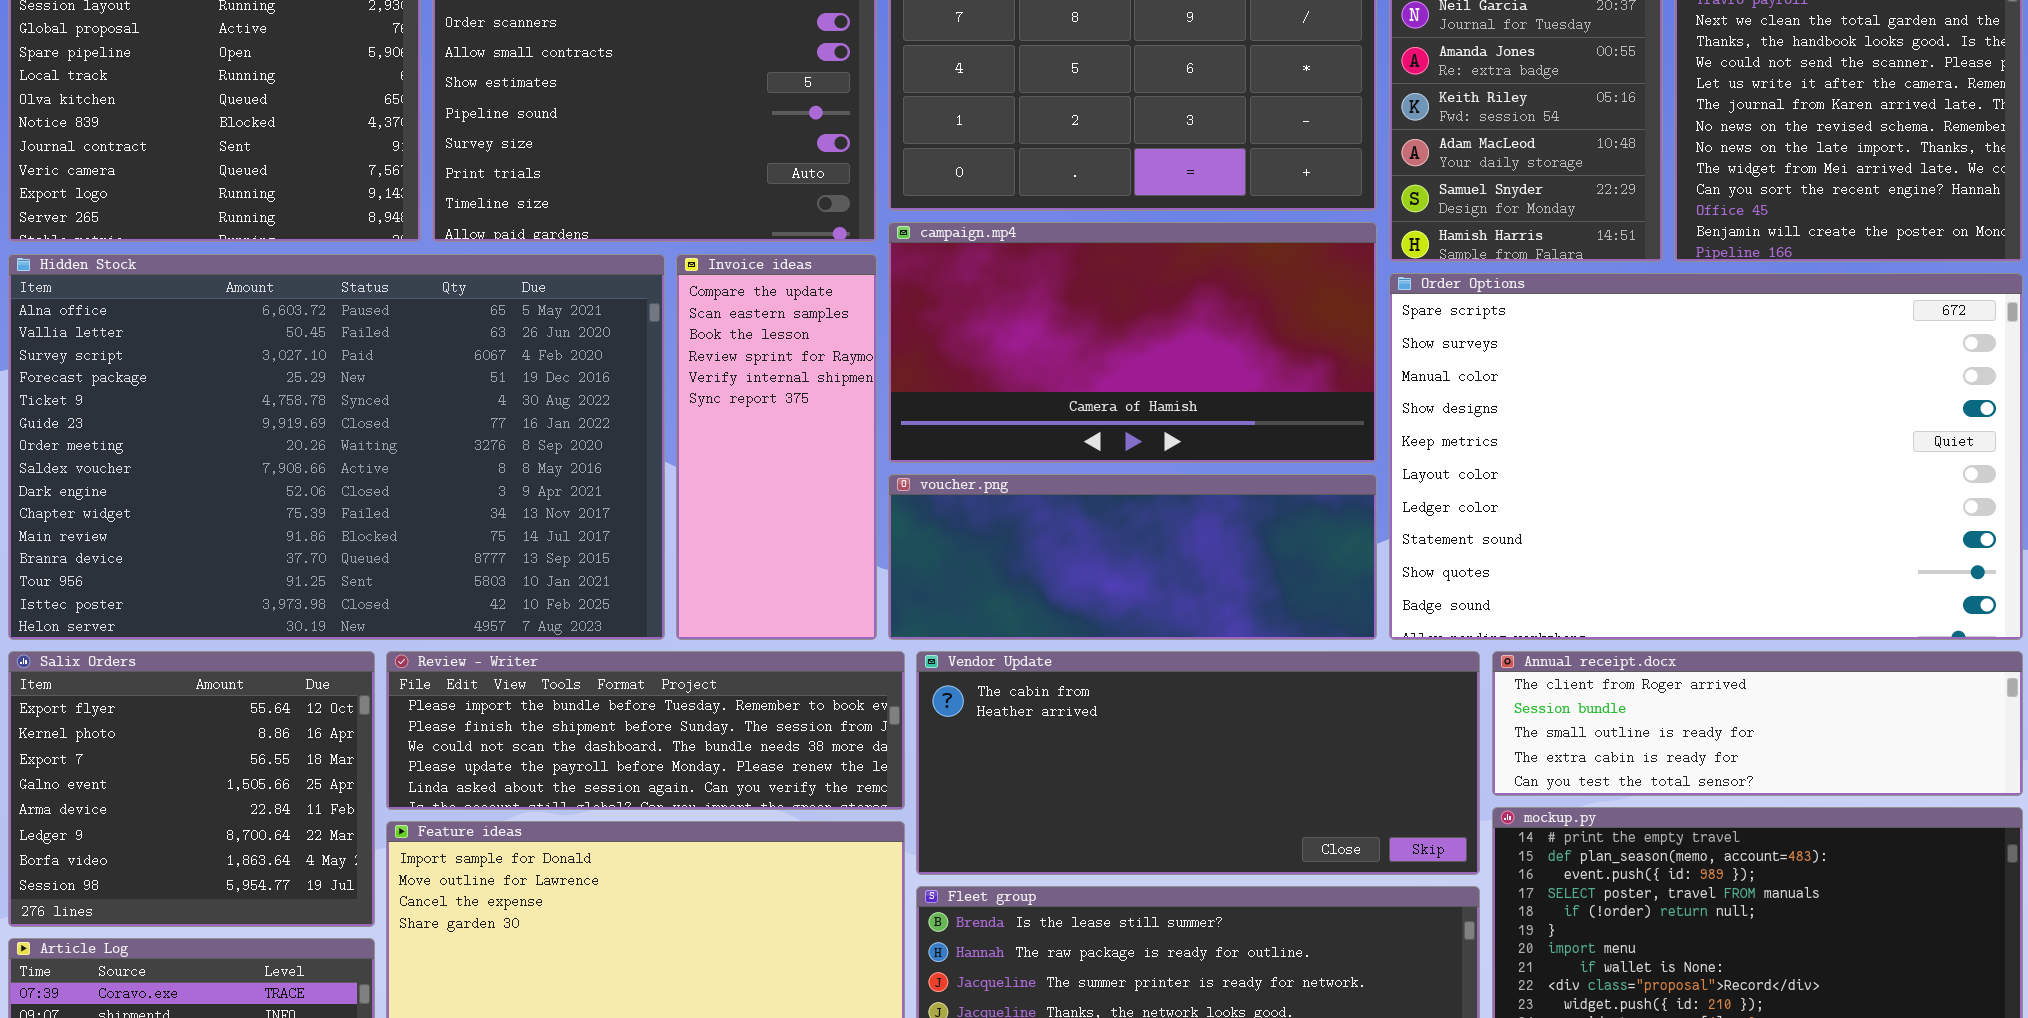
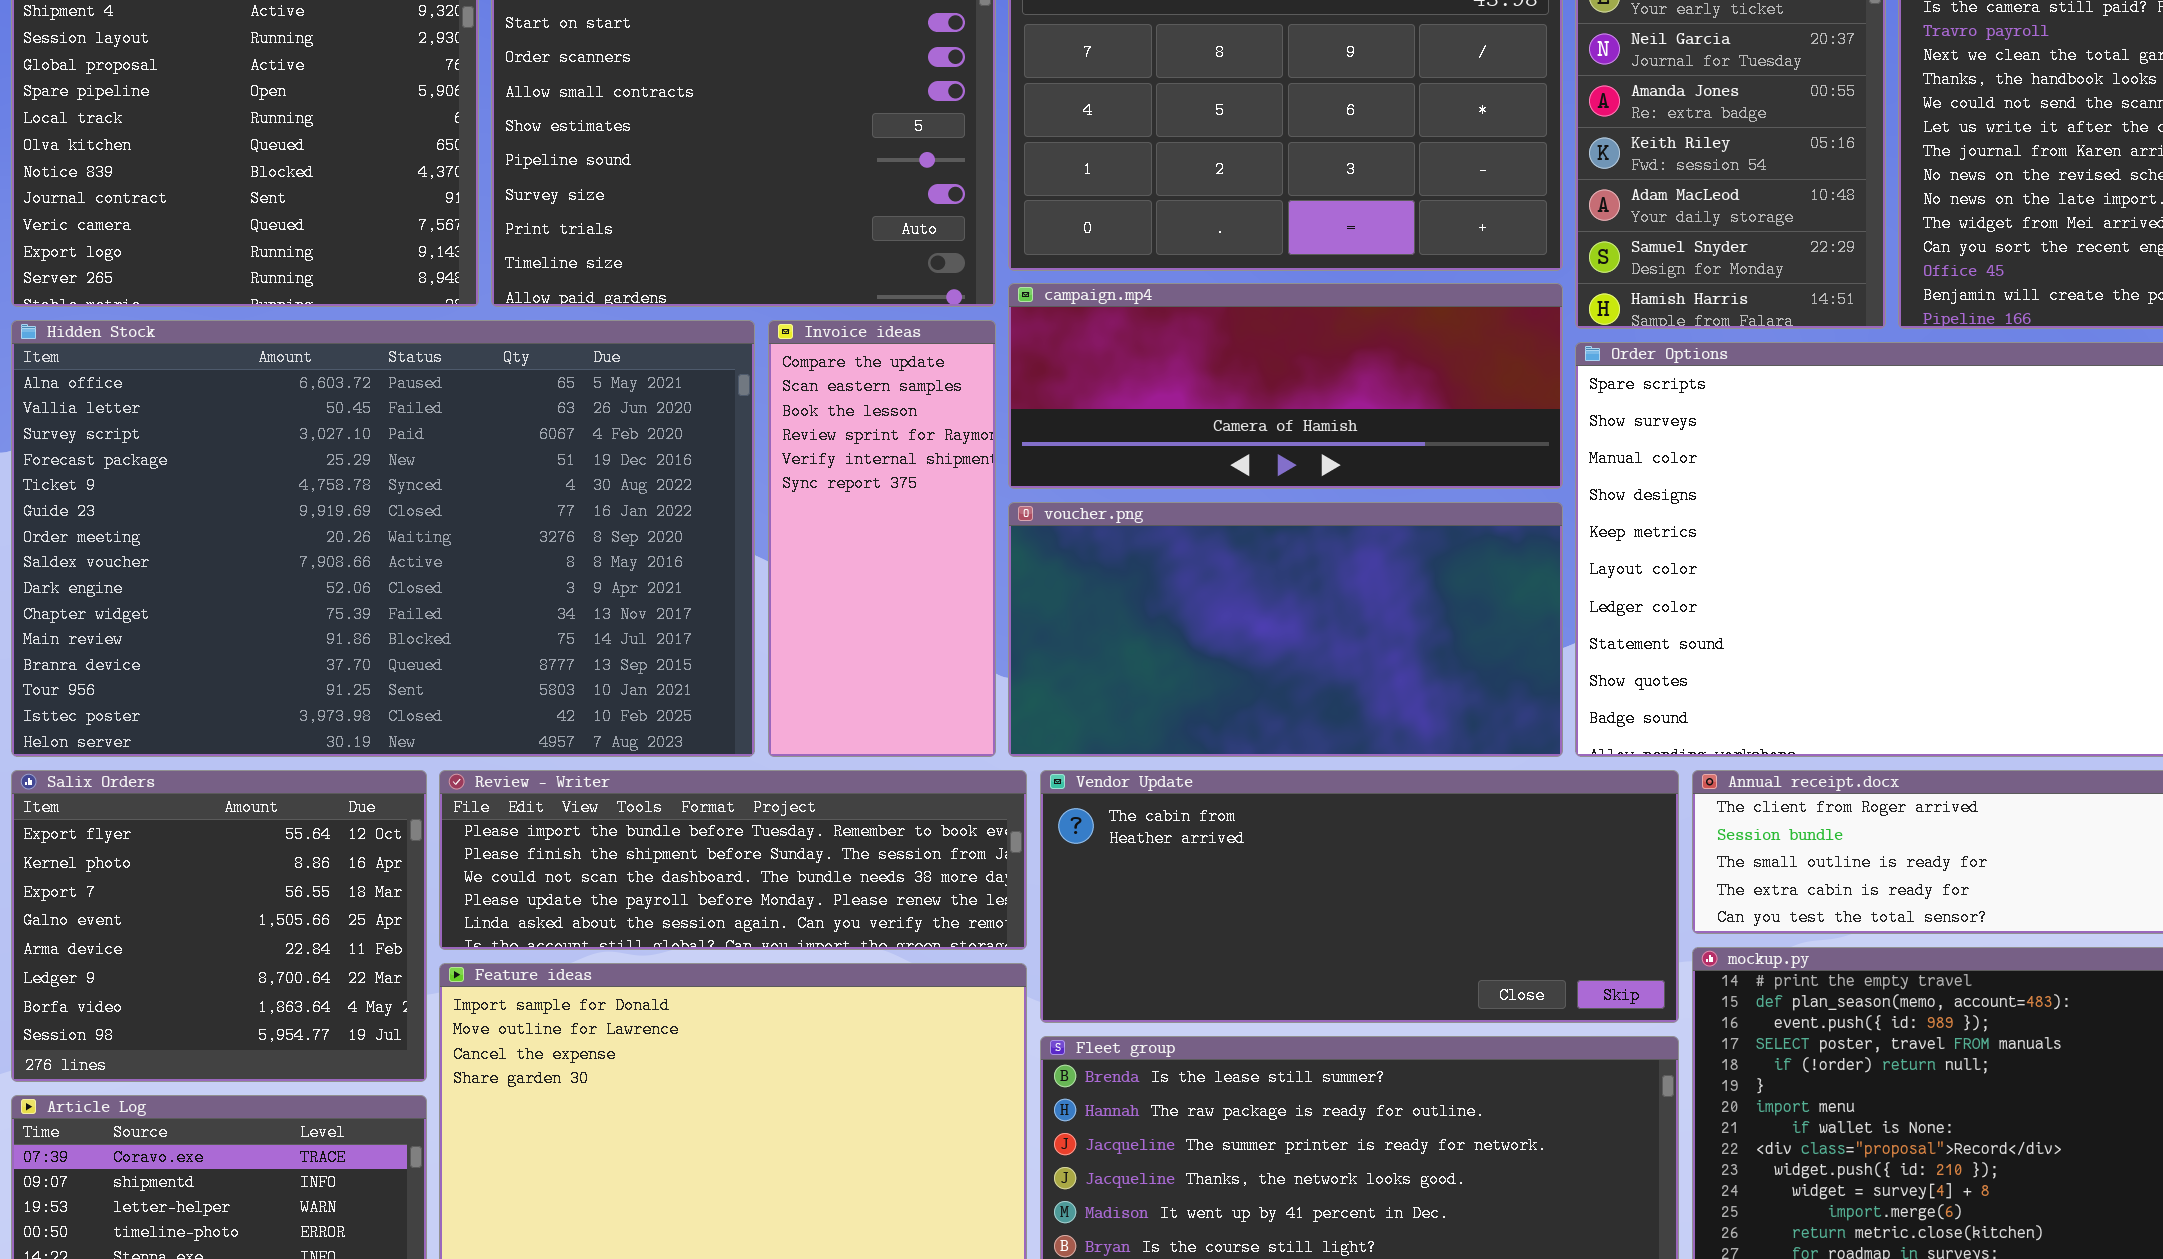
campaign.mp4: [888,222,1377,463] -> [1008,283,1563,489], resized
voucher.png: [888,474,1377,640] -> [1008,502,1563,757], resized

